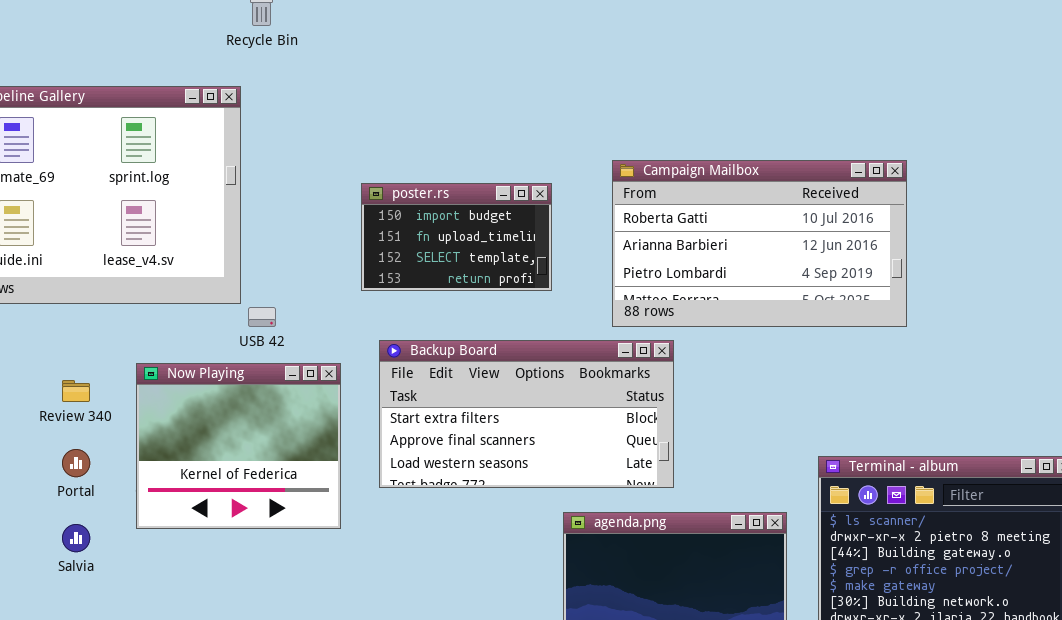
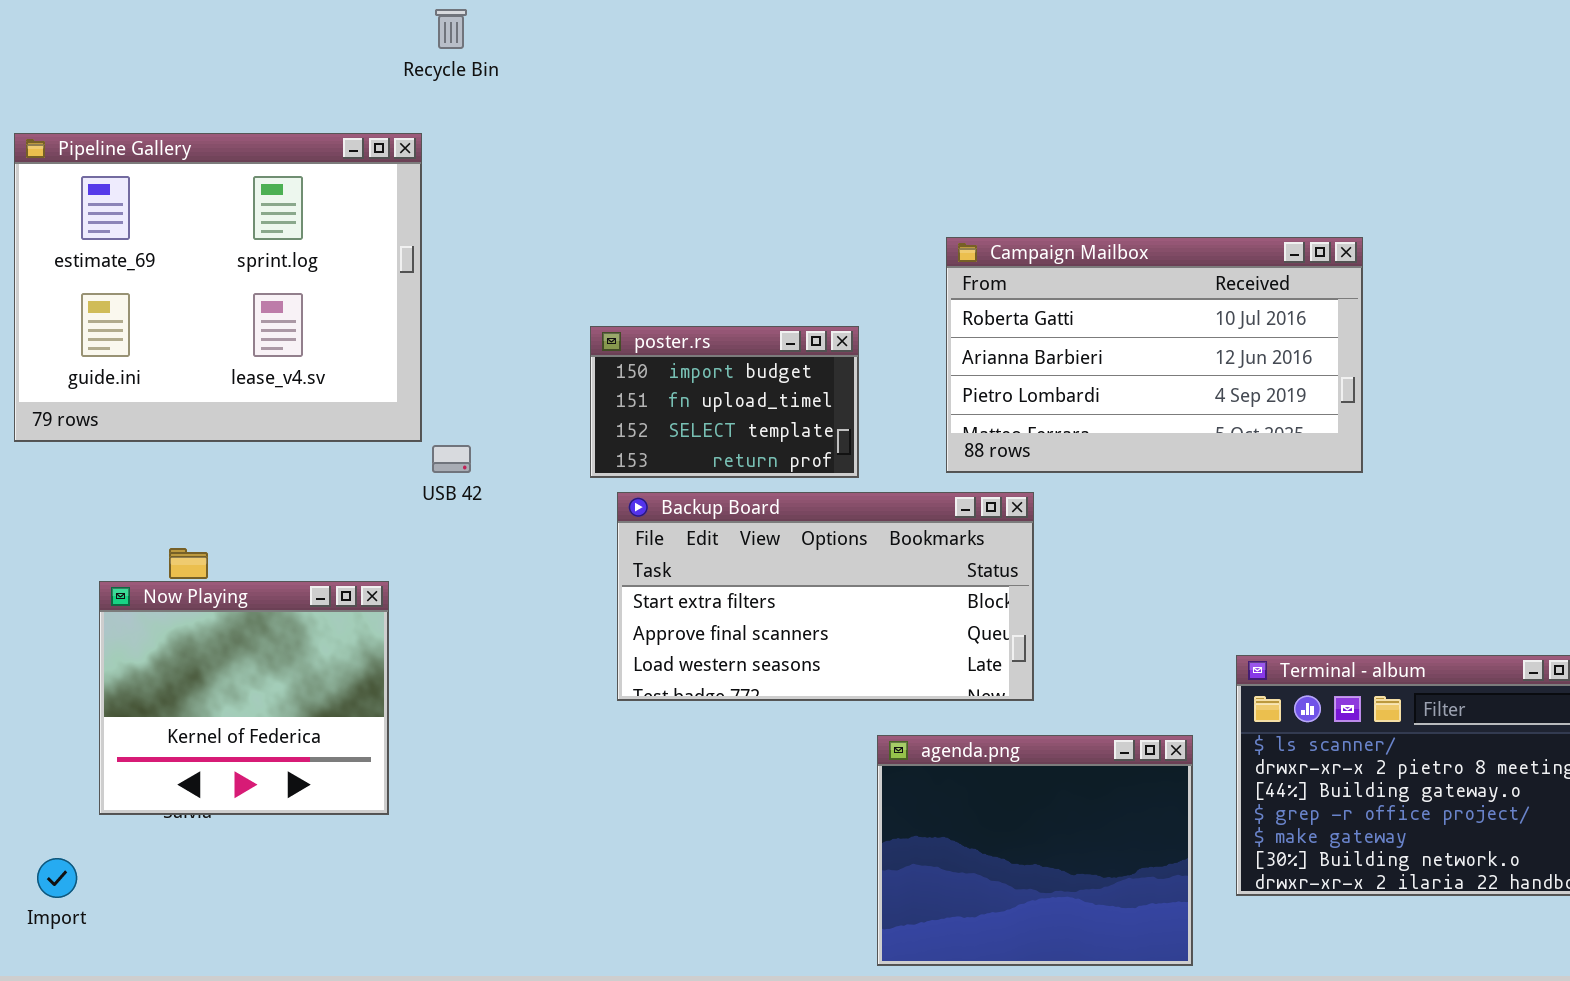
poster.rs: [361,183,552,291] -> [590,326,859,478], moved
Now Playing: [136,363,341,529] -> [99,581,389,815], moved

